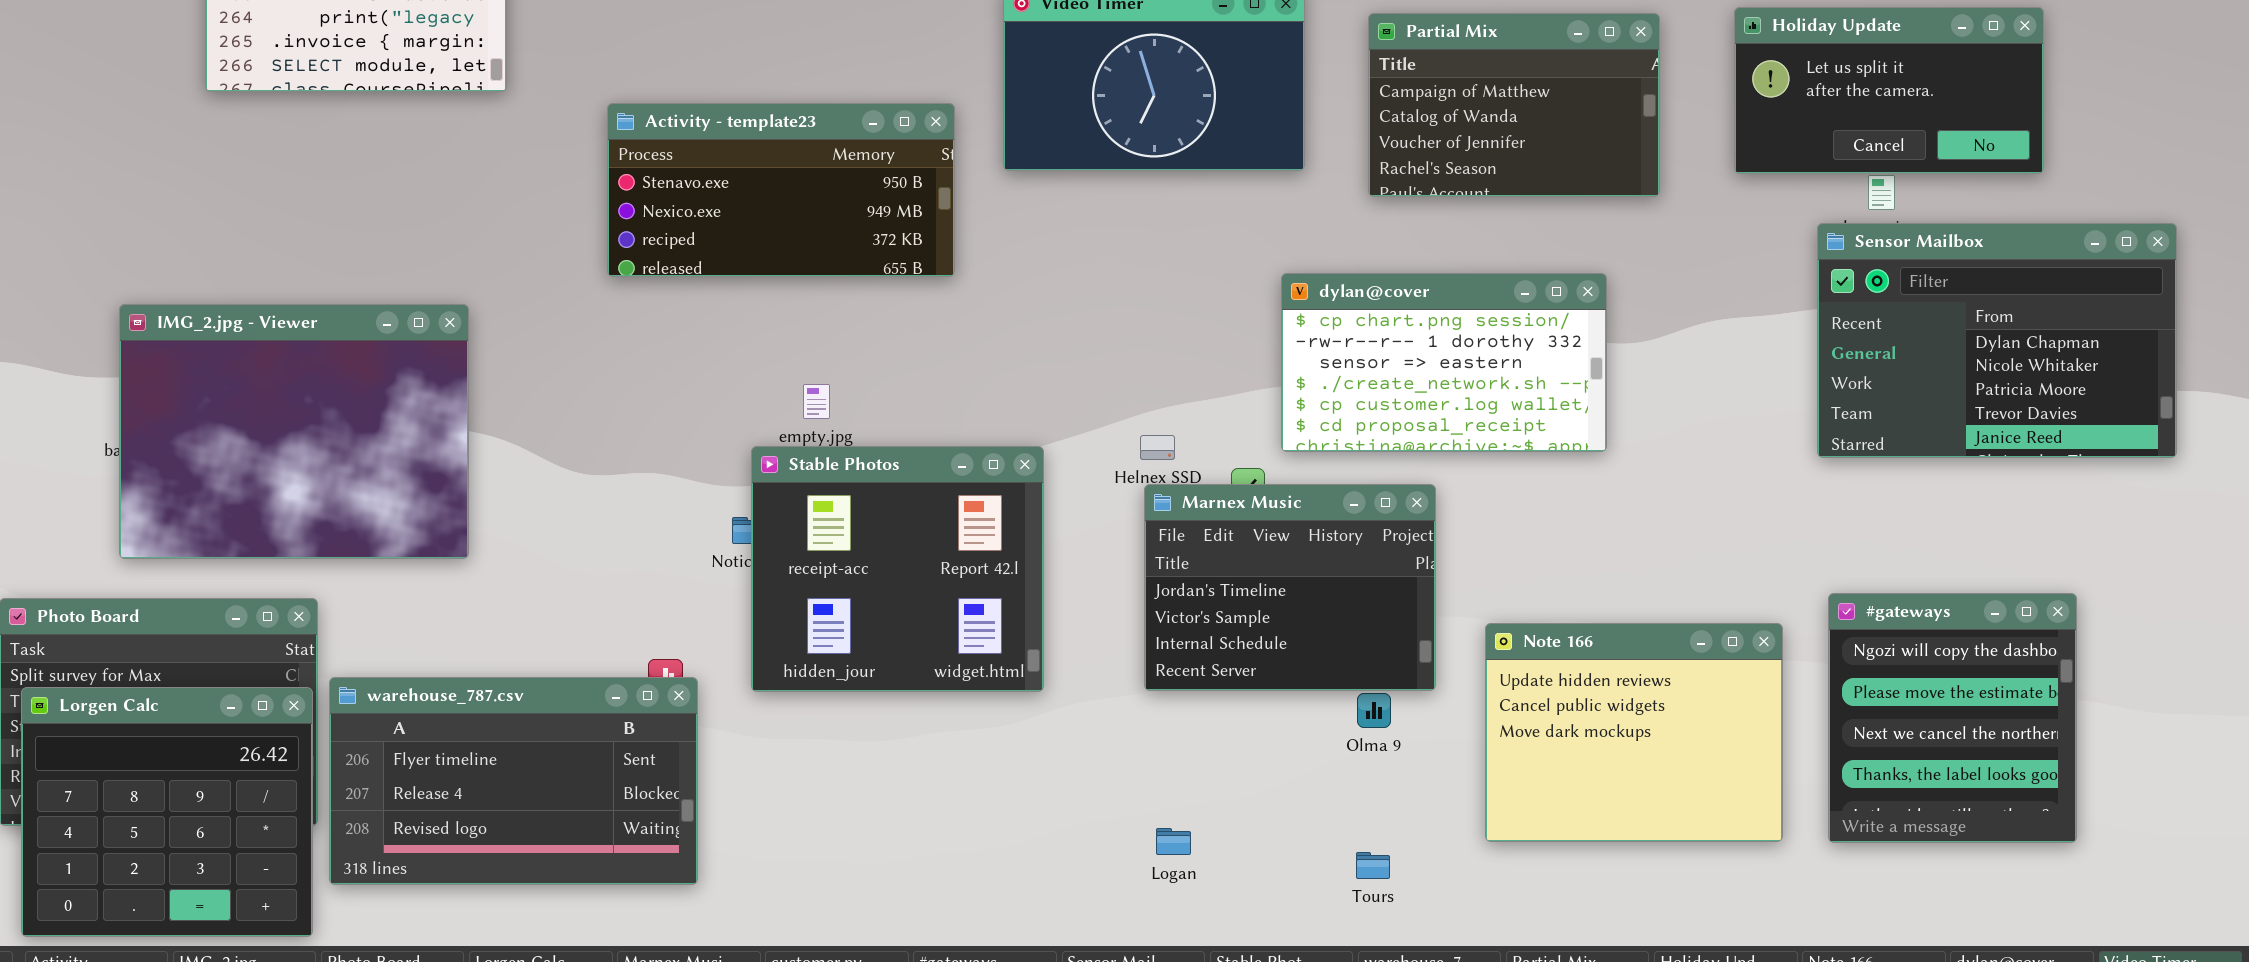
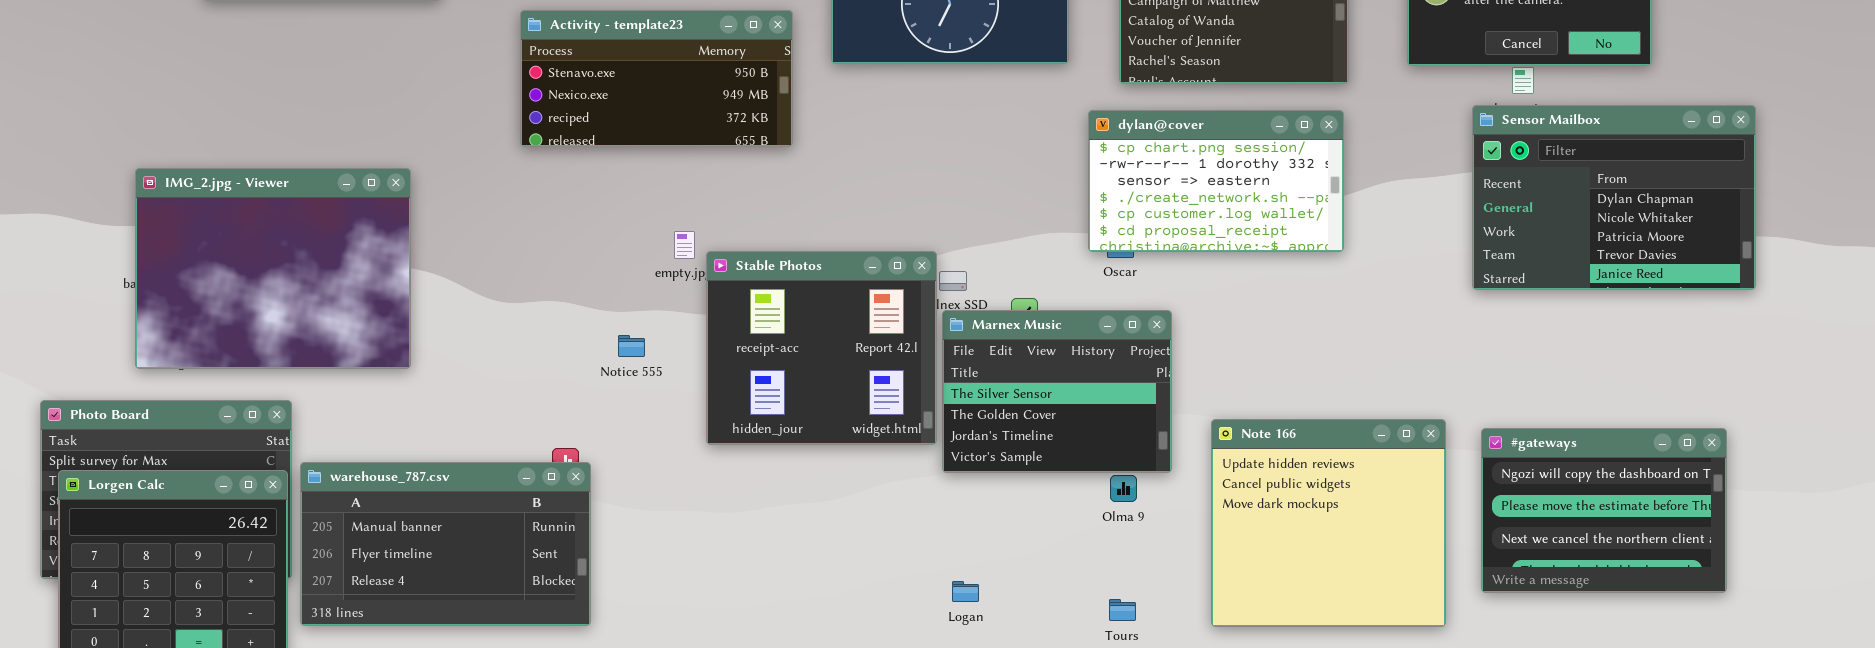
dylan@cover: [1281,273,1607,452] -> [1088,110,1344,252], moved
Stable Photos: [751,446,1044,692] -> [706,251,937,445], moved
Marnex Music: [1144,484,1436,691] -> [942,310,1172,473], scrolled up 2 rows
#gateways: [1828,593,2077,843] -> [1481,428,1727,593], resized
Note 166: [1485,623,1783,842] -> [1211,419,1446,627], resized
warehouse_787.csv: [329,677,698,885] -> [300,462,591,626], scrolled up 1 row

